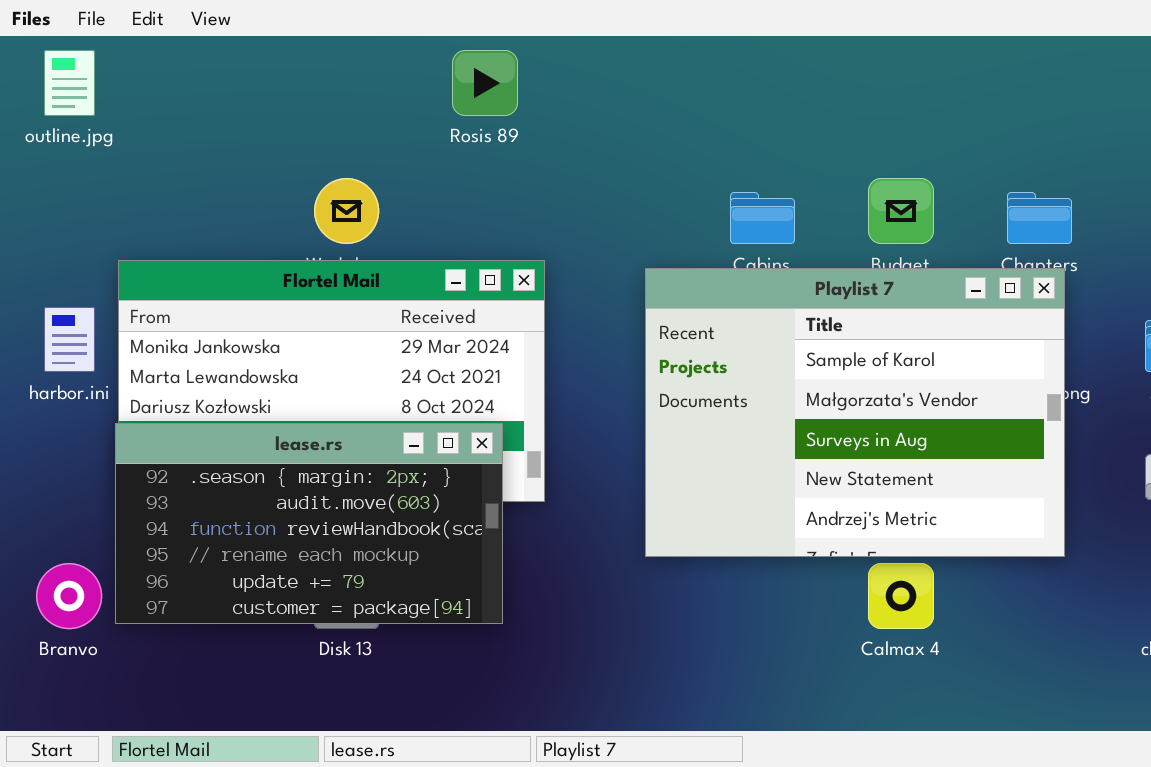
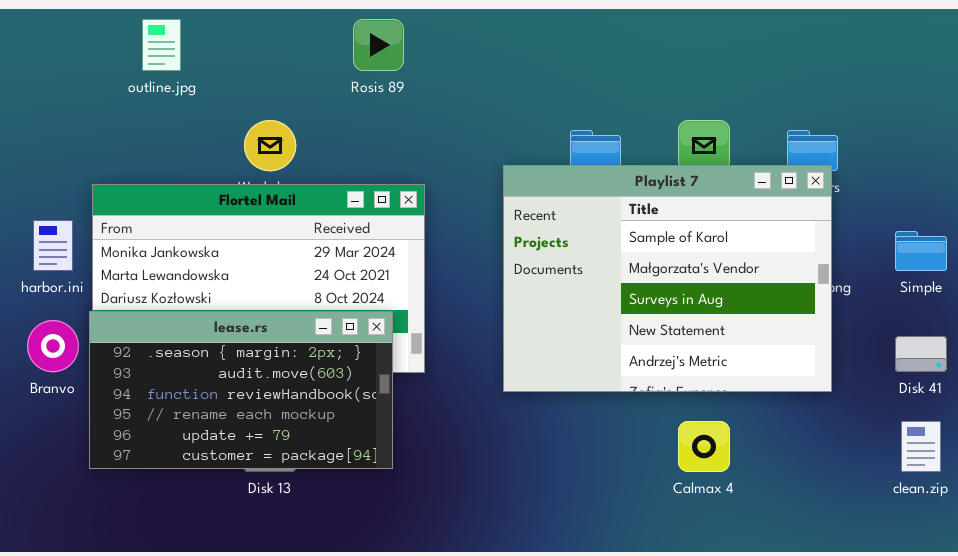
outline.jpg: [44,50,95,116] -> [142,19,181,71], moved
Playlist 7: [645,268,1065,557] -> [503,165,832,392], moved
Branvo: [36,563,102,629] -> [27,320,79,372], moved

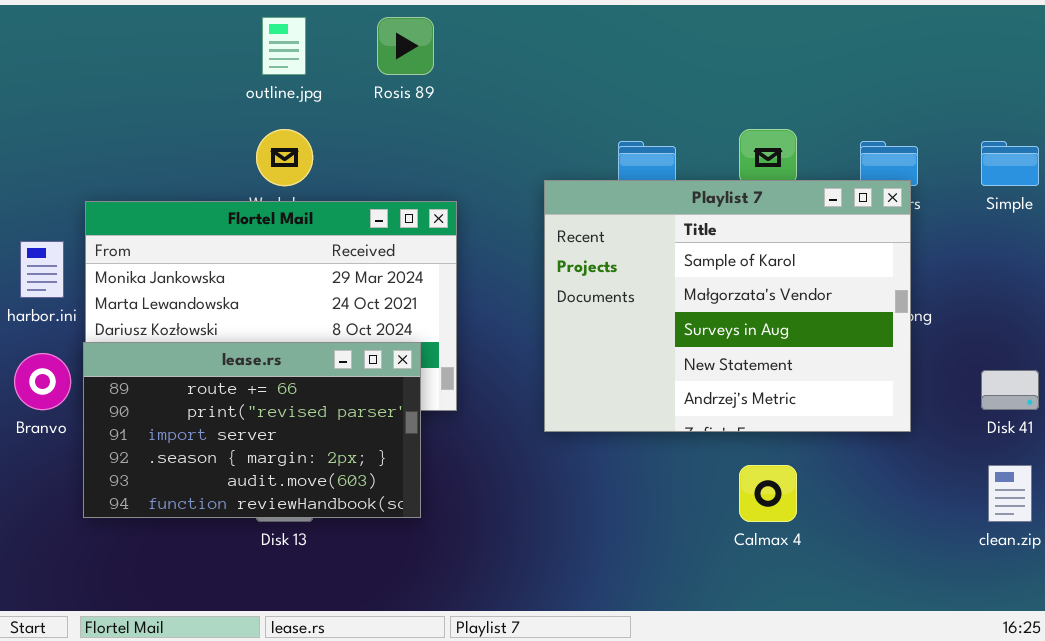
outline.jpg: [142,19,181,71] -> [262,17,306,75], moved
Simple: [895,231,947,271] -> [981,141,1039,186], moved
lease.rs: [89,311,393,469] -> [83,342,421,518], scrolled up 3 rows

